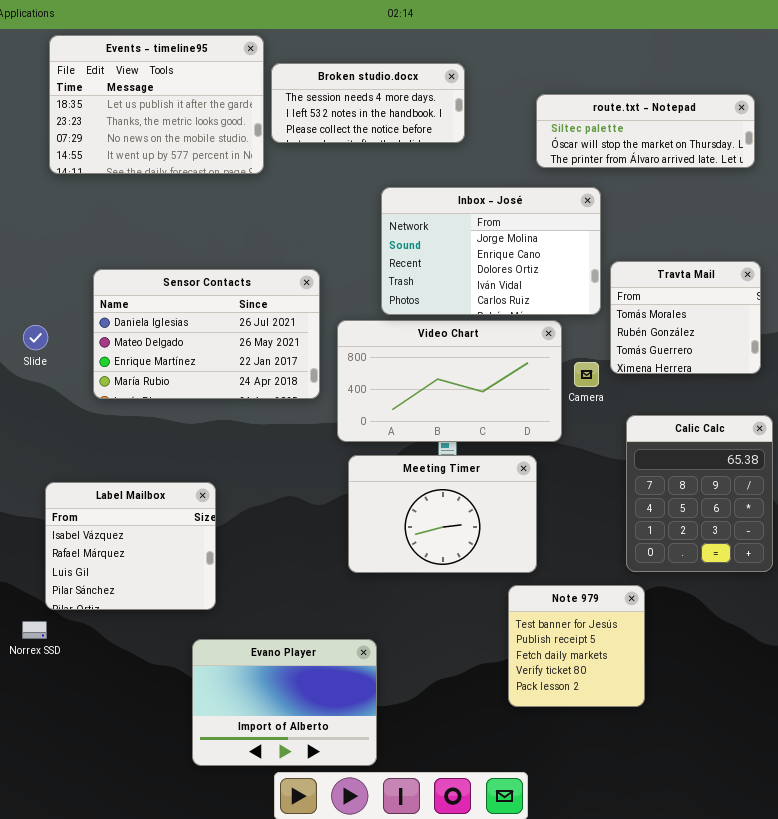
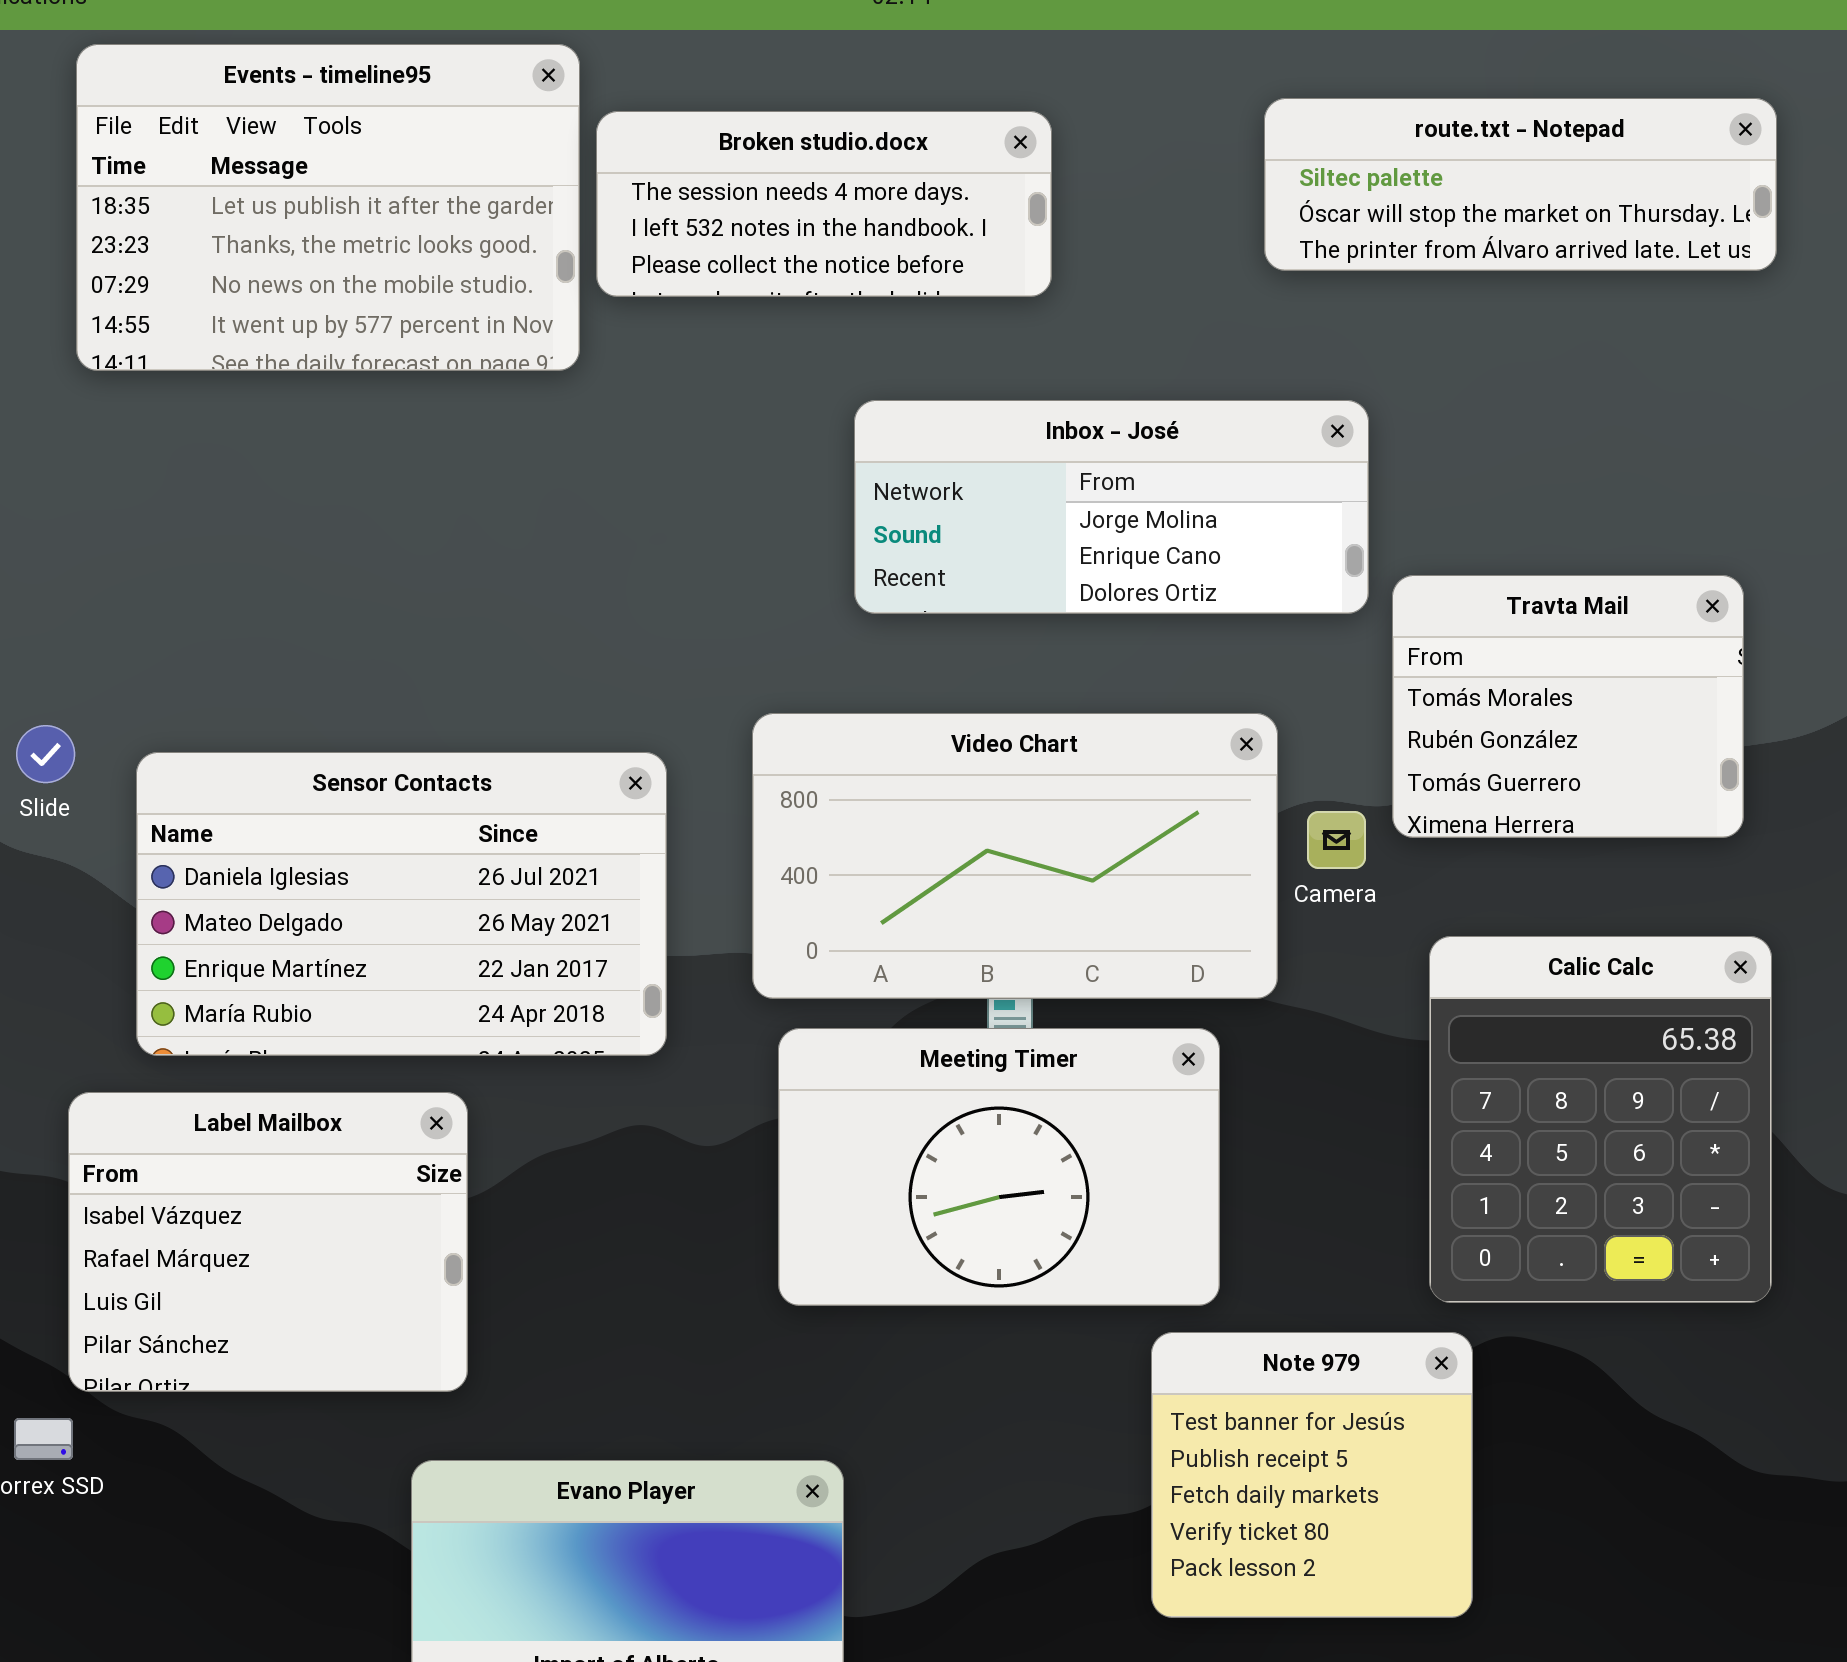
route.txt - Notepad: [536,94,755,168] -> [1264,98,1777,271], moved
Inbox - José: [381,187,601,315] -> [854,400,1369,614], resized
Sensor Contacts: [93,269,320,399] -> [136,752,667,1056], moved

